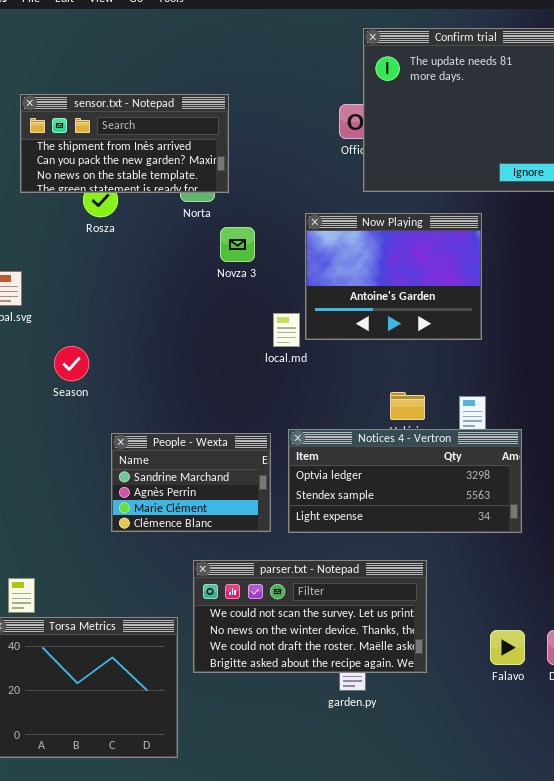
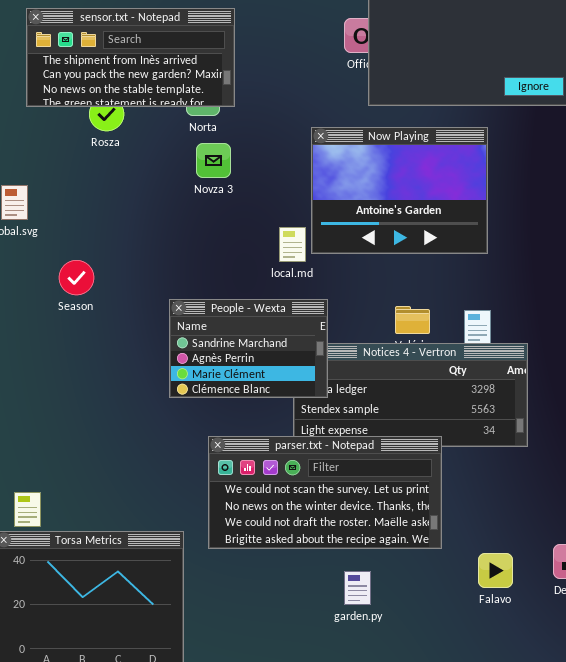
Novza 3: [220,227,255,262] -> [196,143,231,178], moved
People - Wexta: [111,433,271,532] -> [169,299,328,398], moved
parser.txt - Notepad: [193,560,427,673] -> [208,436,442,549], moved
Falavo: [490,630,525,665] -> [478,553,513,588], moved

